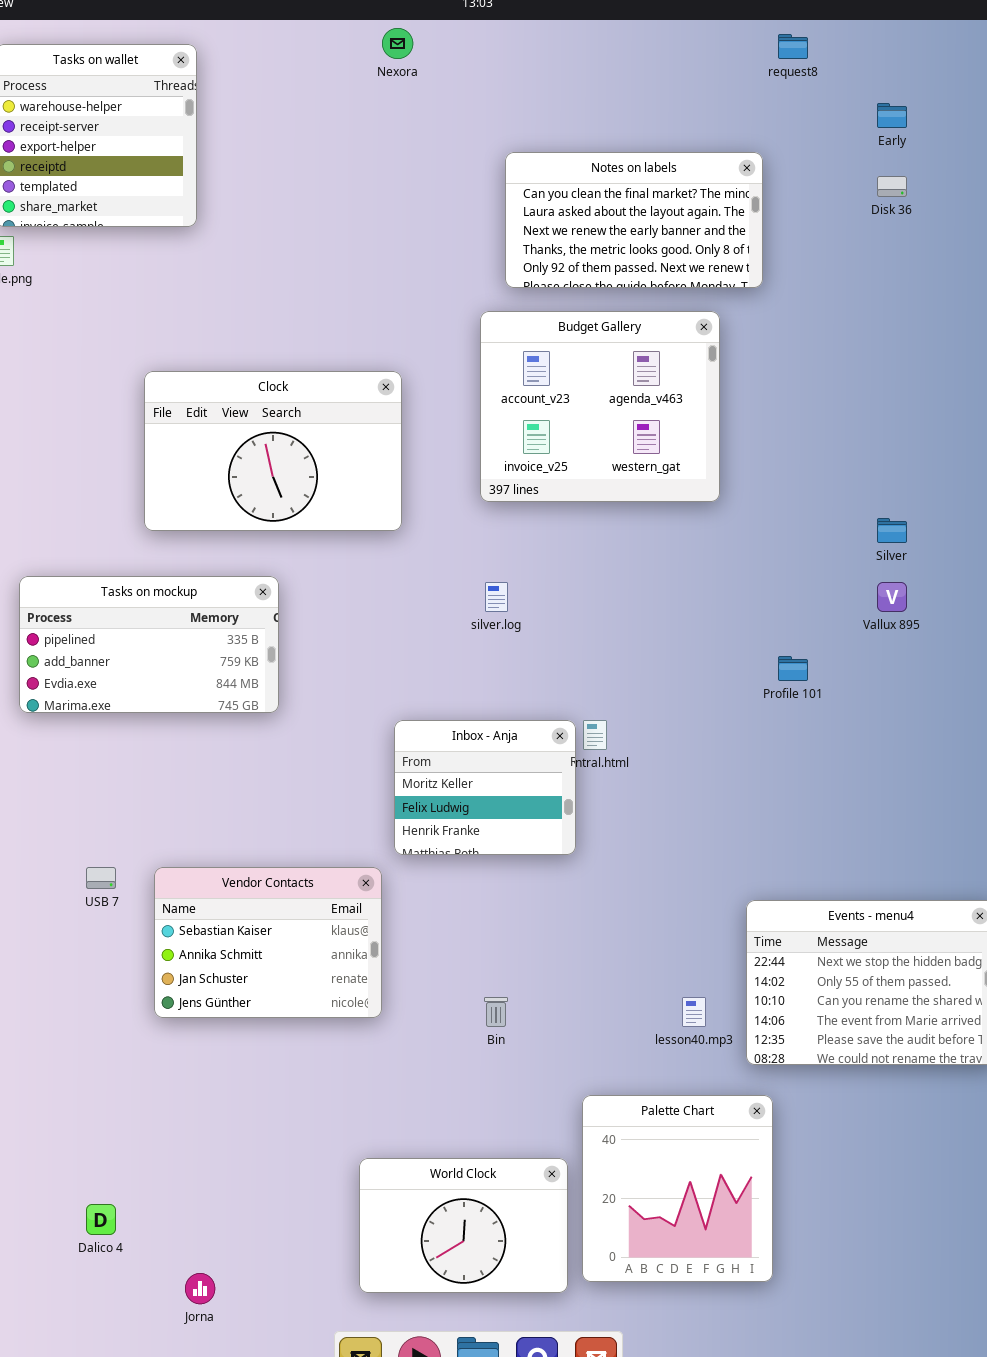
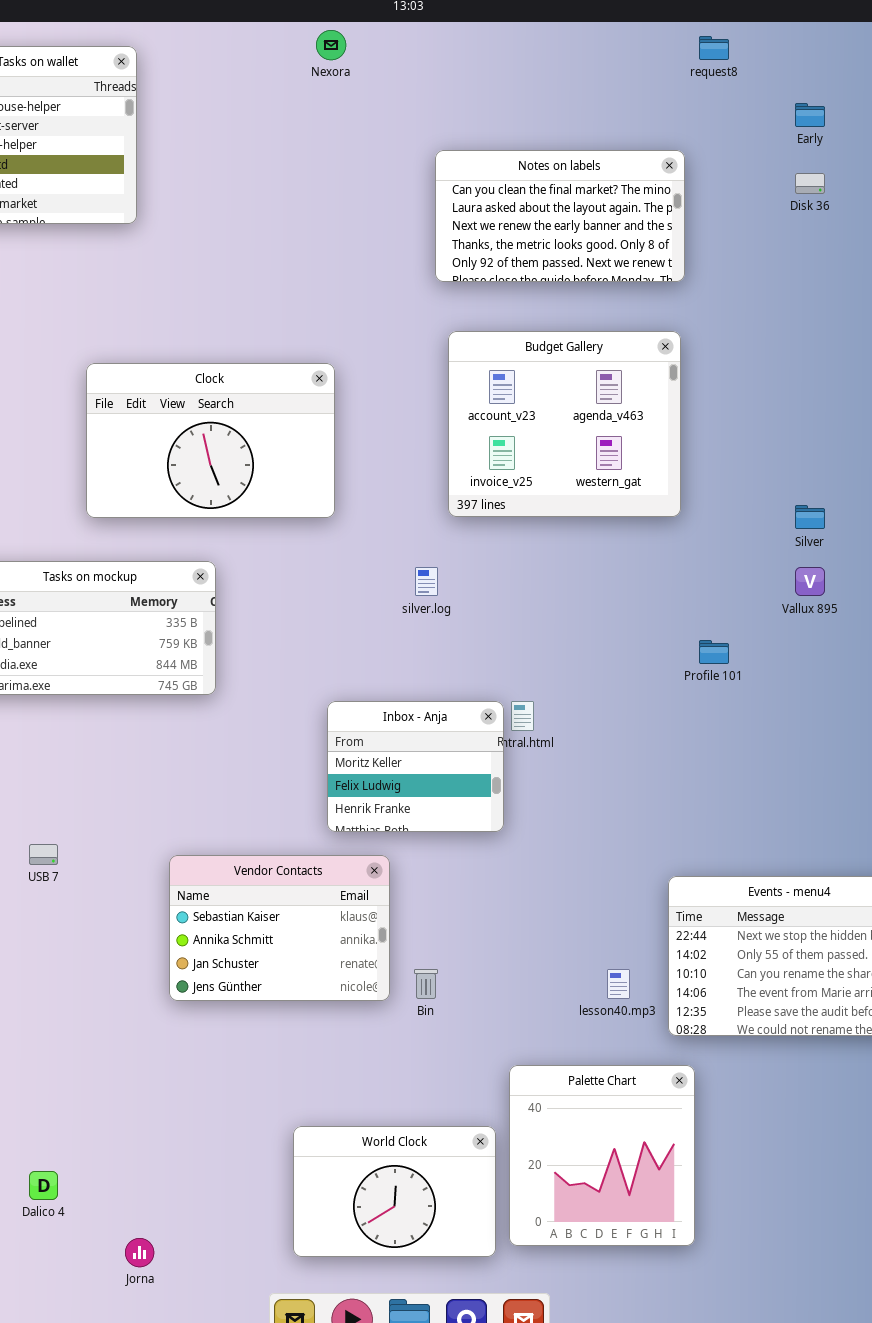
Budget Gallery: [480,311,720,502] -> [448,331,681,517], moved
Vendor Contacts: [154,867,382,1018] -> [169,855,390,1001], moved

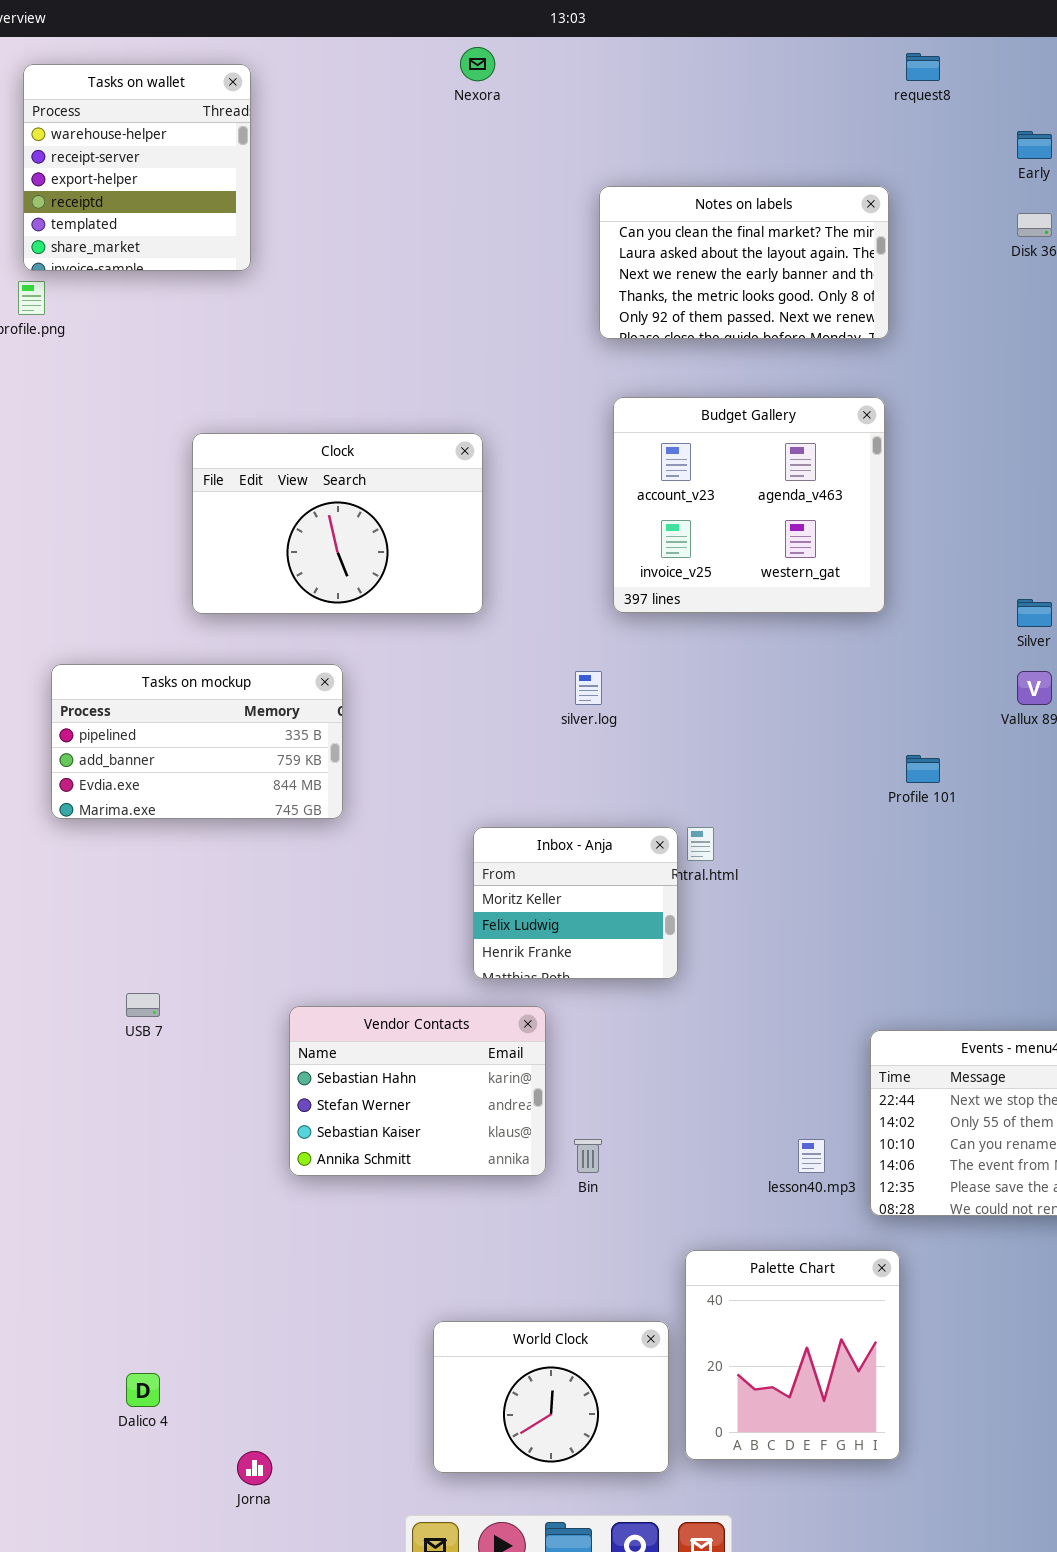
Vendor Contacts: [169,855,390,1001] -> [289,1006,546,1176], scrolled up 2 rows

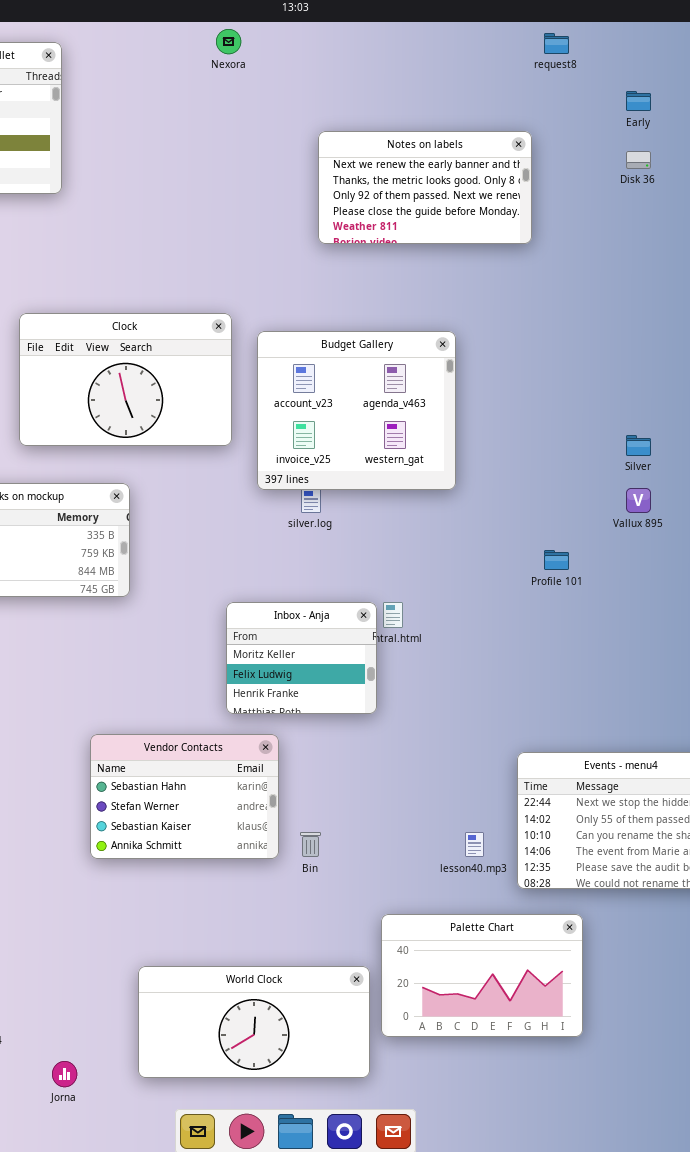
Notes on labels: [599,186,889,339] -> [318,131,532,244], scrolled down 2 rows
Budget Gallery: [613,397,885,613] -> [257,331,456,490], moved
Palette Chart: [685,1250,900,1460] -> [381,914,583,1037], resized
World Clock: [433,1321,669,1473] -> [138,966,370,1078], resized

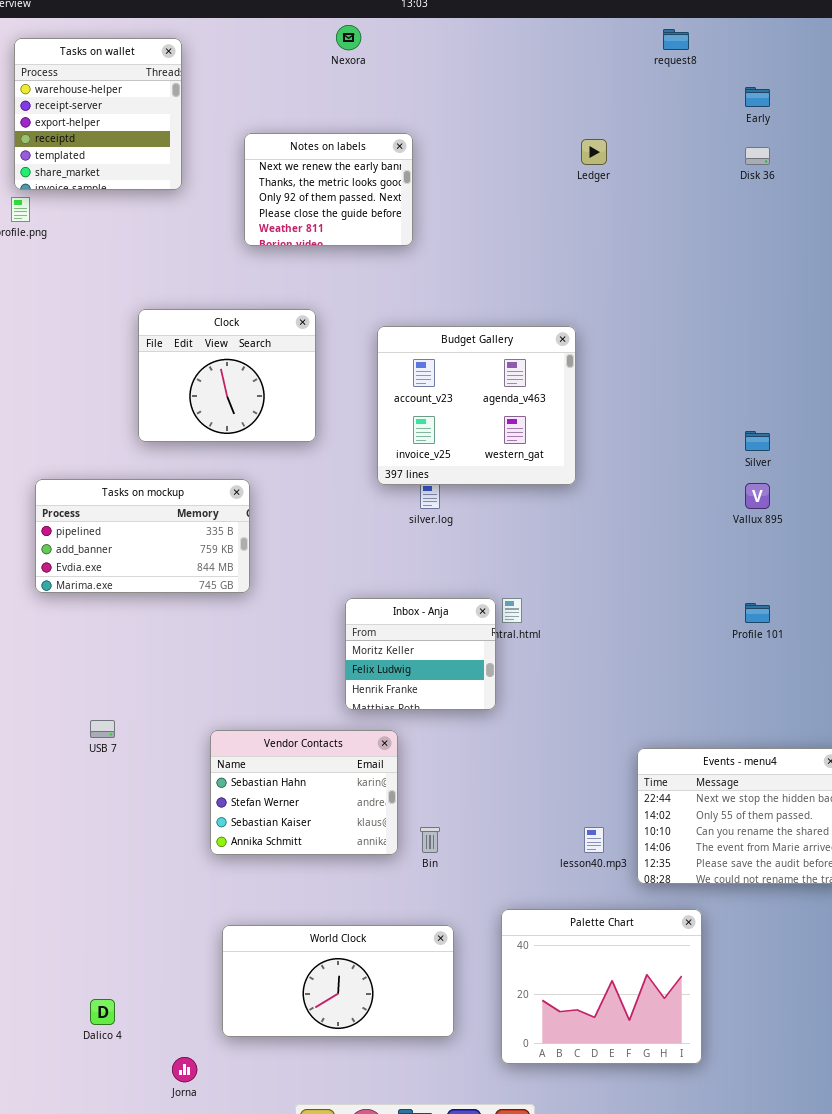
Notes on labels: [318,131,532,244] -> [244,133,413,246], moved, resized
Clock: [19,313,232,446] -> [138,309,316,442], resized
Profile 101: [544,550,569,570] -> [745,603,770,623], moved
Palette Chart: [381,914,583,1037] -> [501,909,702,1064], resized
World Clock: [138,966,370,1078] -> [222,925,454,1037], moved

